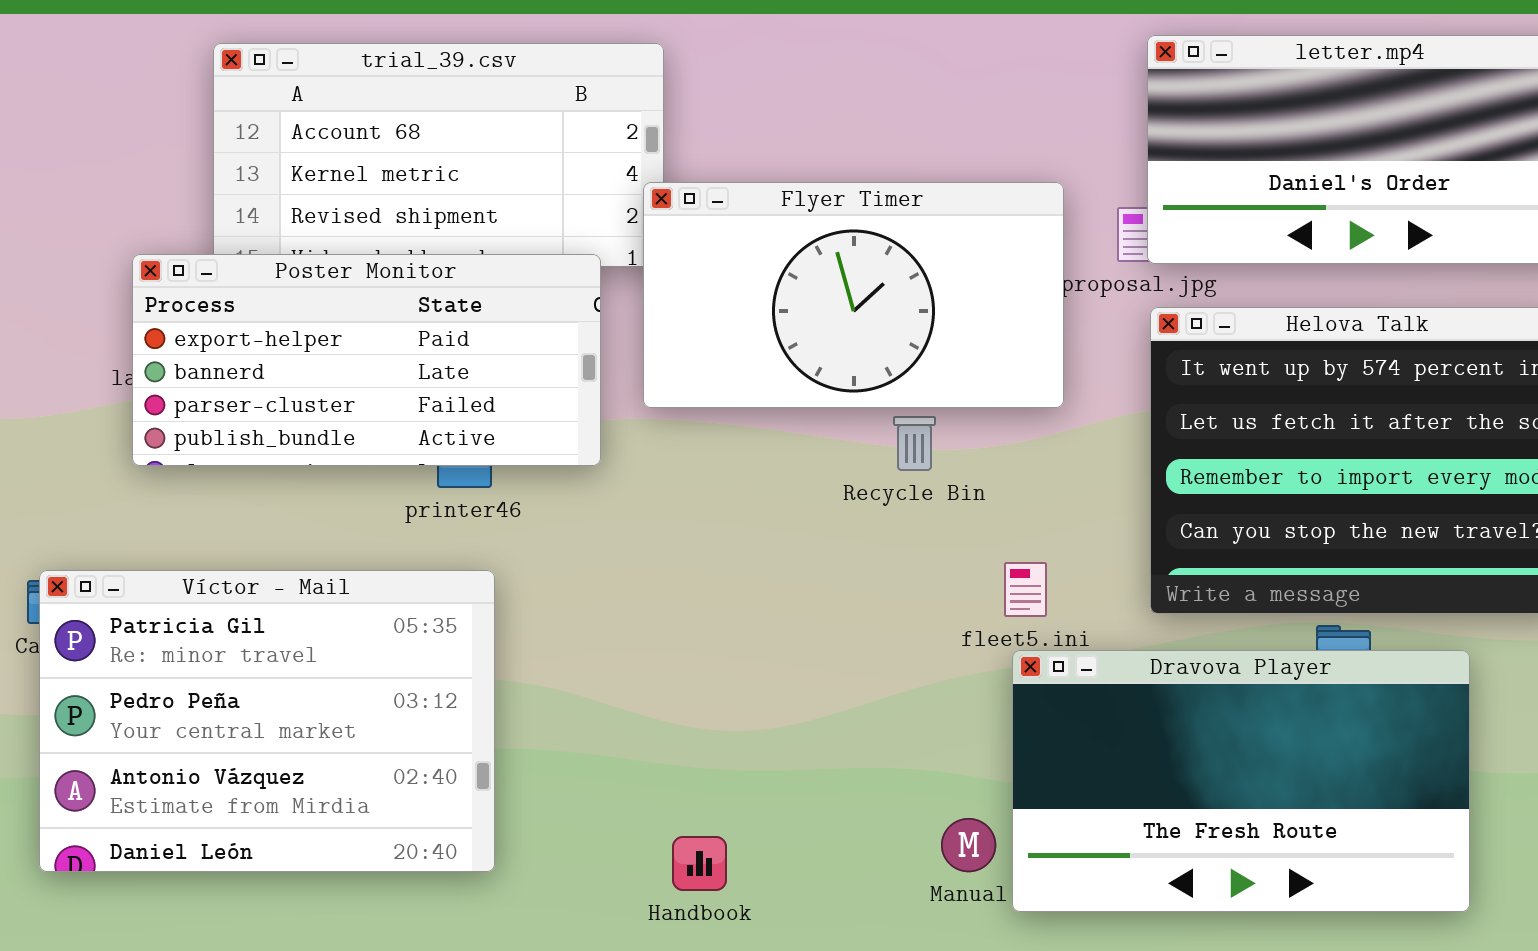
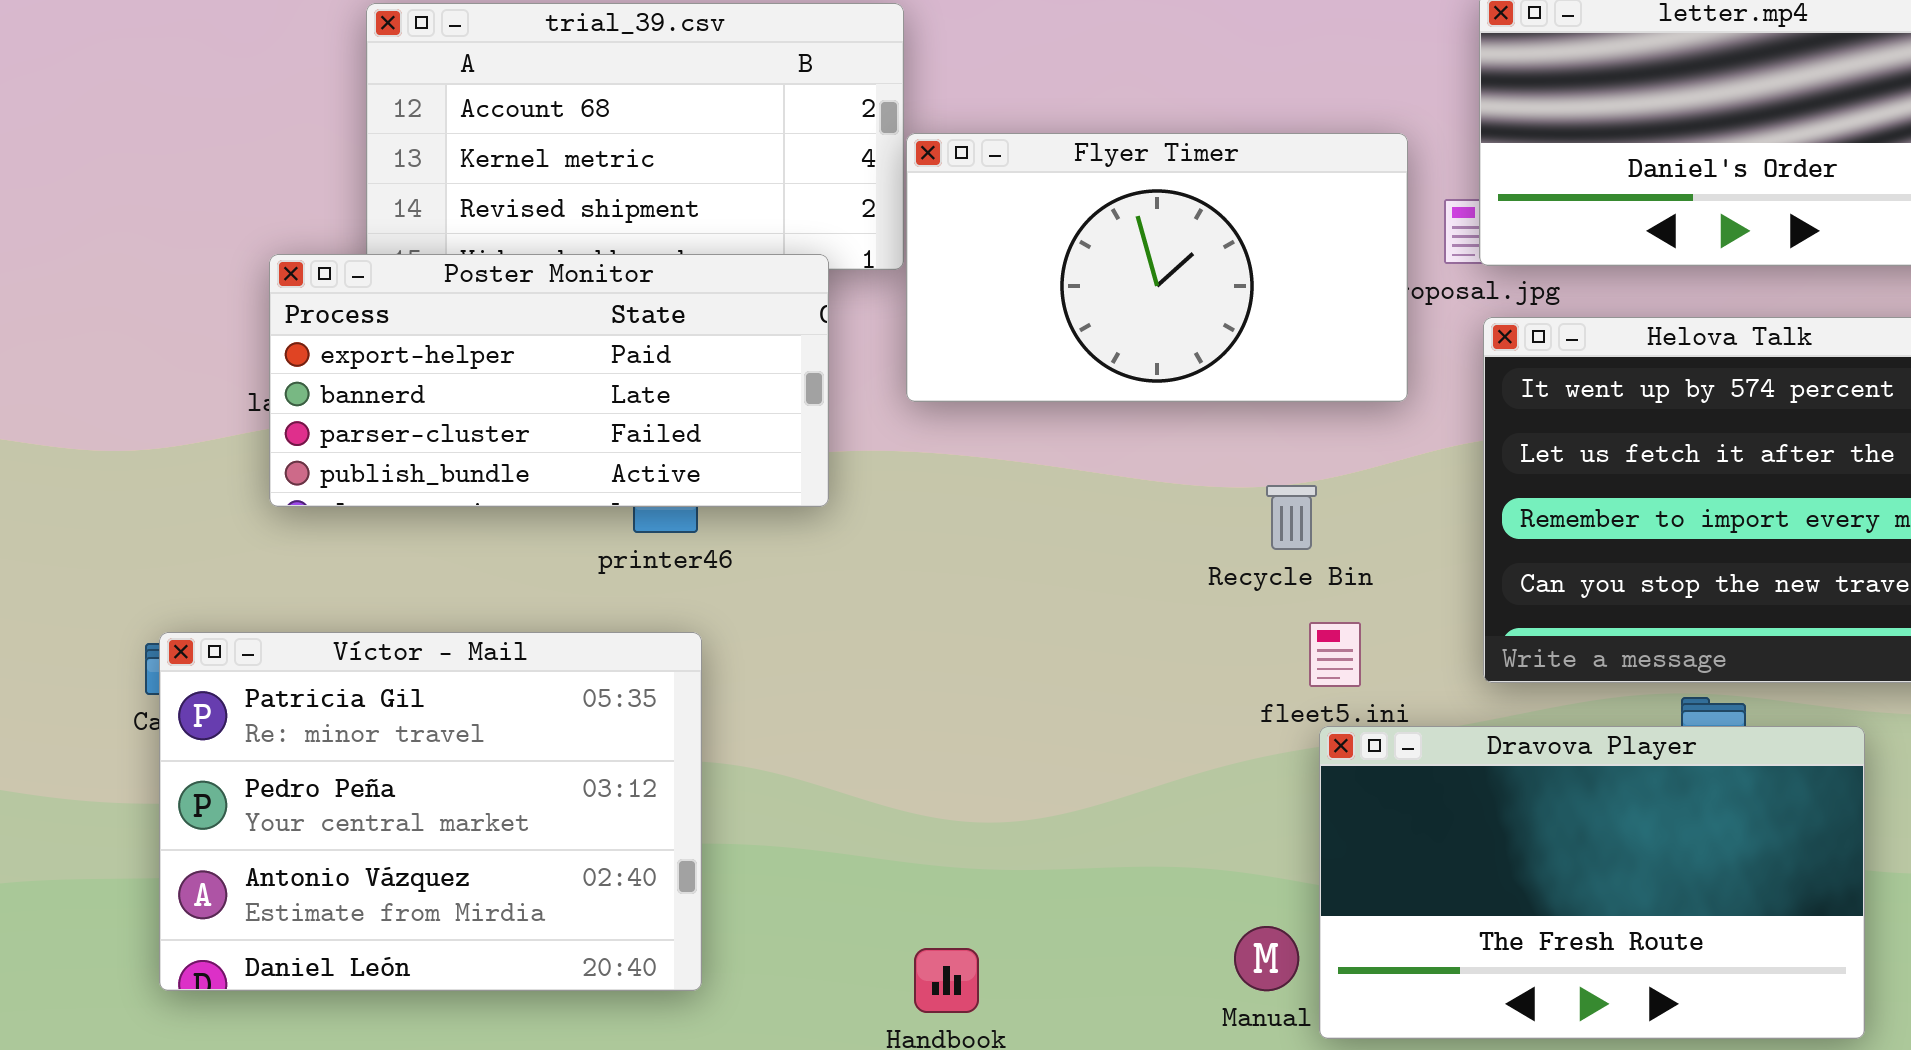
Flyer Timer: [643,182,1064,408] -> [906,133,1408,402], moved
Recycle Bin: [893,416,936,471] -> [1266,485,1317,550], moved

